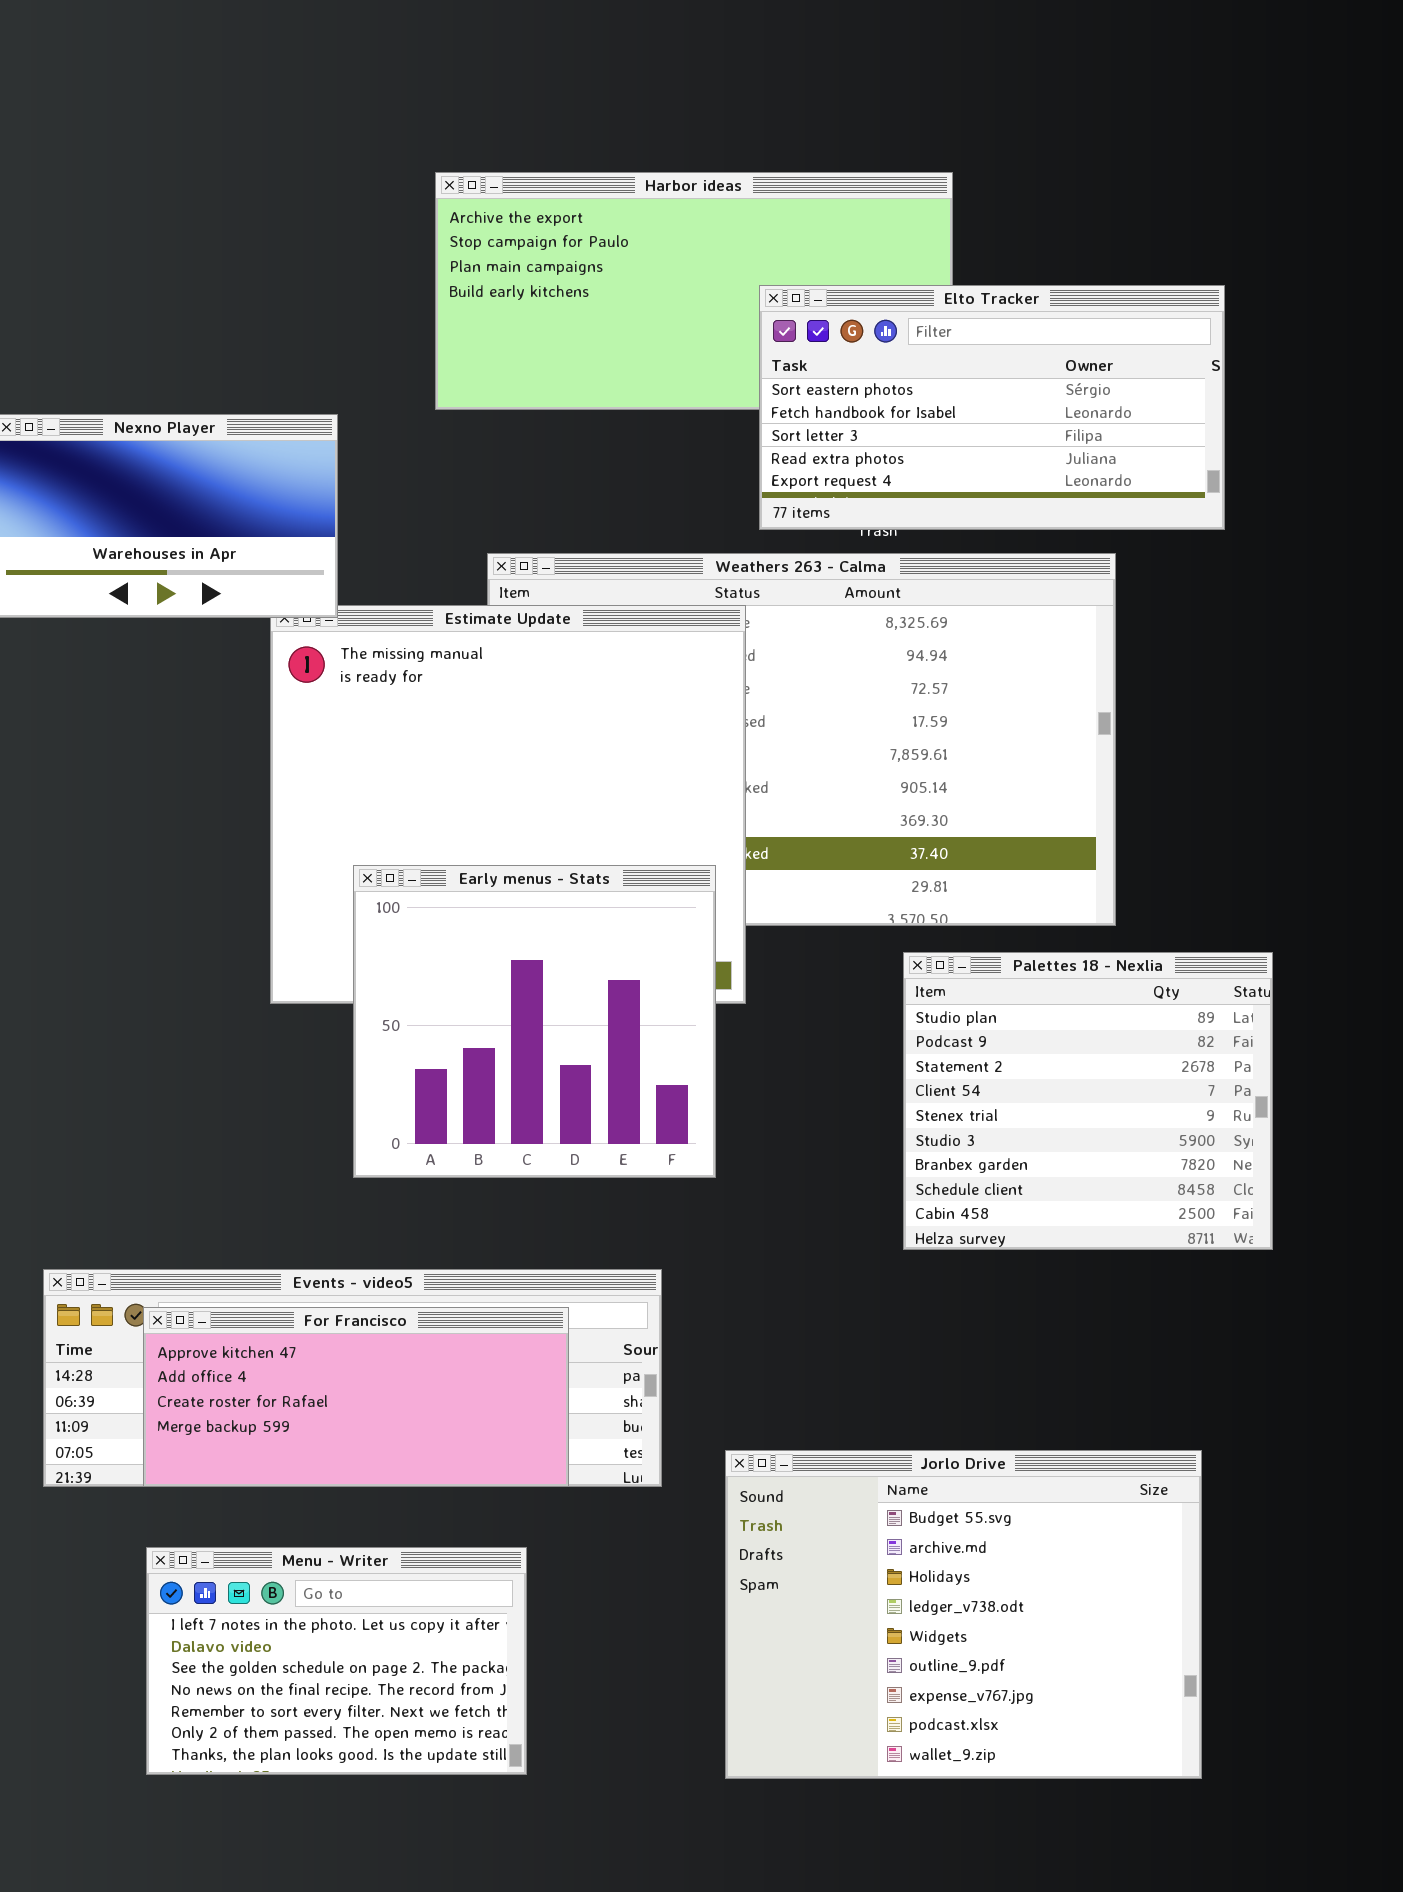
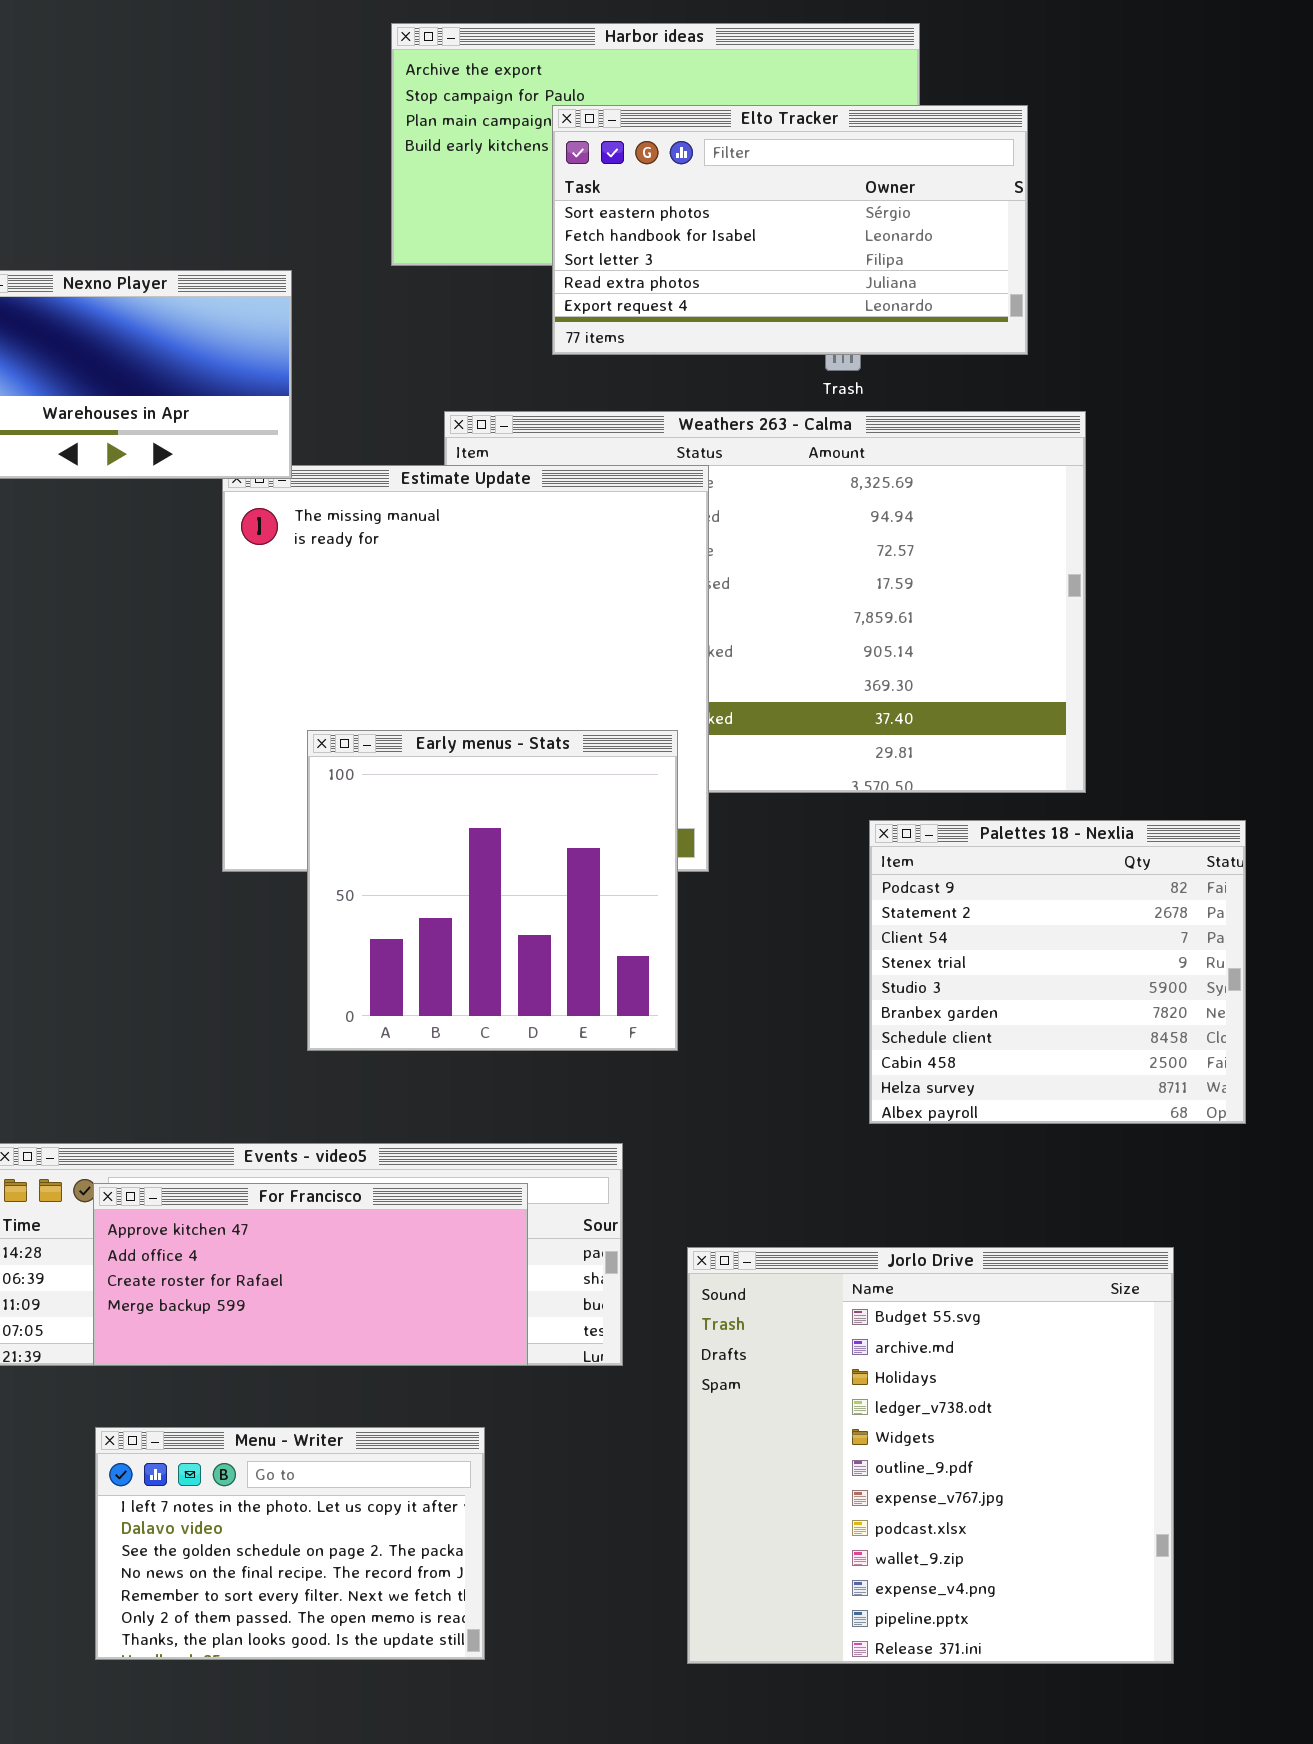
Elto Tracker: [759,285,1225,530] -> [552,105,1028,355], moved
Palettes 18 - Nexlia: [903,952,1273,1250] -> [869,820,1246,1124], scrolled down 1 row
Jorlo Drive: [725,1450,1202,1779] -> [687,1247,1174,1664], resized

